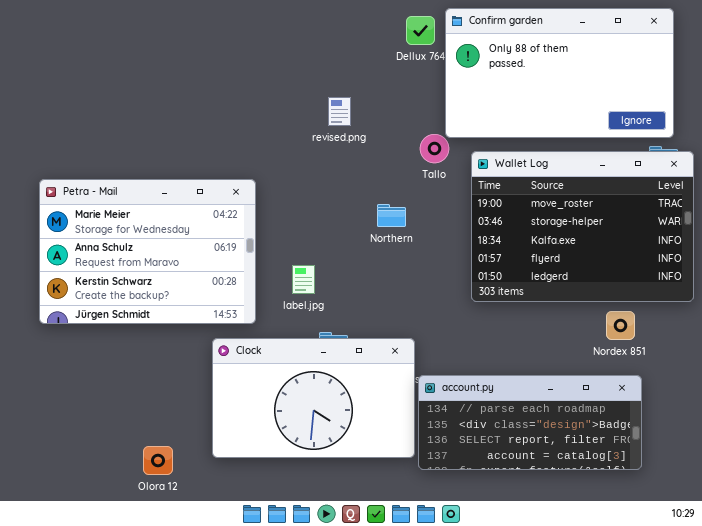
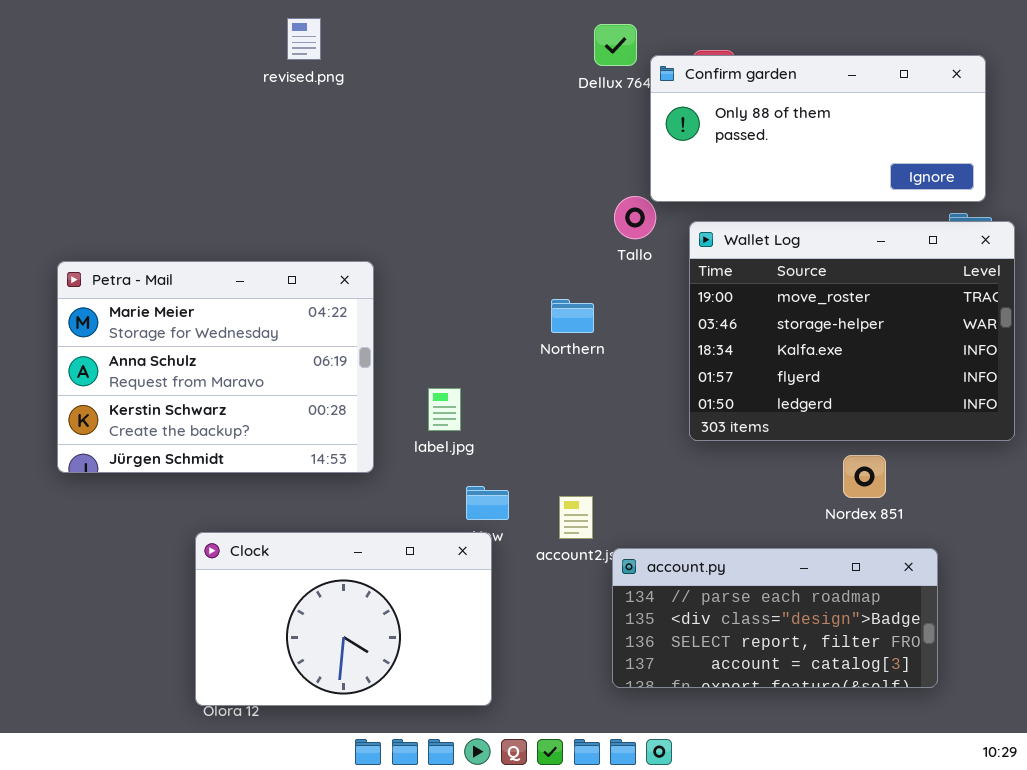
Confirm garden: [445,8,674,138] -> [650,55,986,202], resized
revised.png: [328,97,351,126] -> [287,18,321,60], moved
Nordex 851: [606,311,635,340] -> [843,455,886,498], moved
Clock: [212,338,415,458] -> [195,532,492,706], moved

